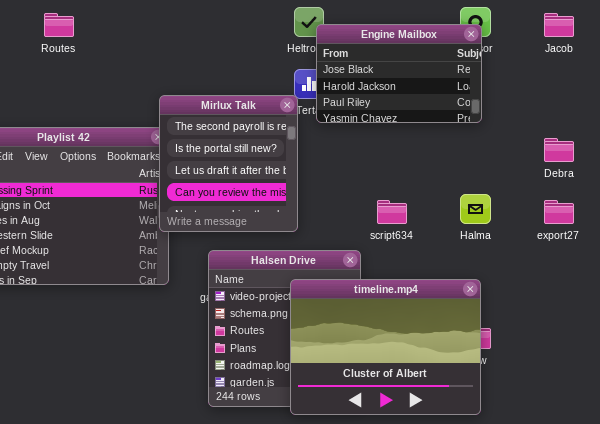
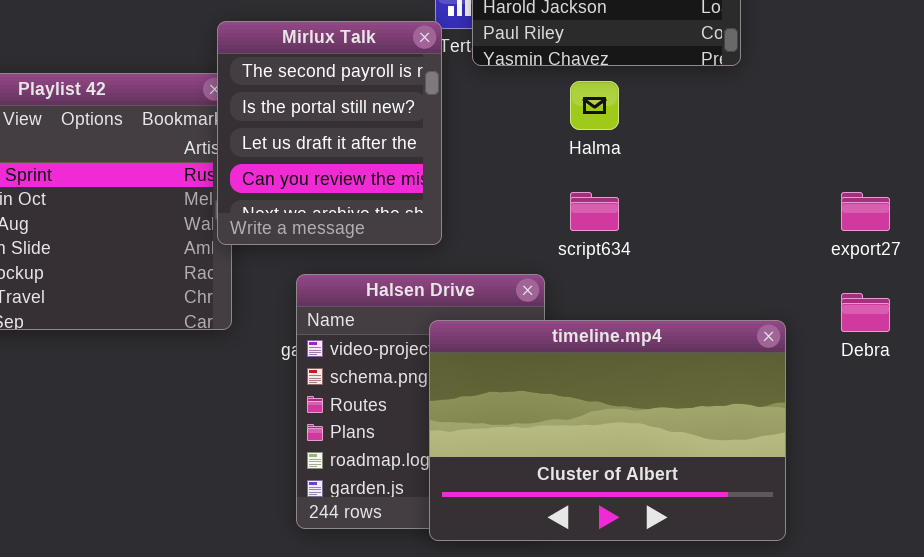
Debra: [544,138,574,162] -> [841,293,890,332], moved
Halma: [460,194,491,224] -> [570,81,619,130], moved
timeline.mp4: [290,279,481,415] -> [429,320,786,541], resized

